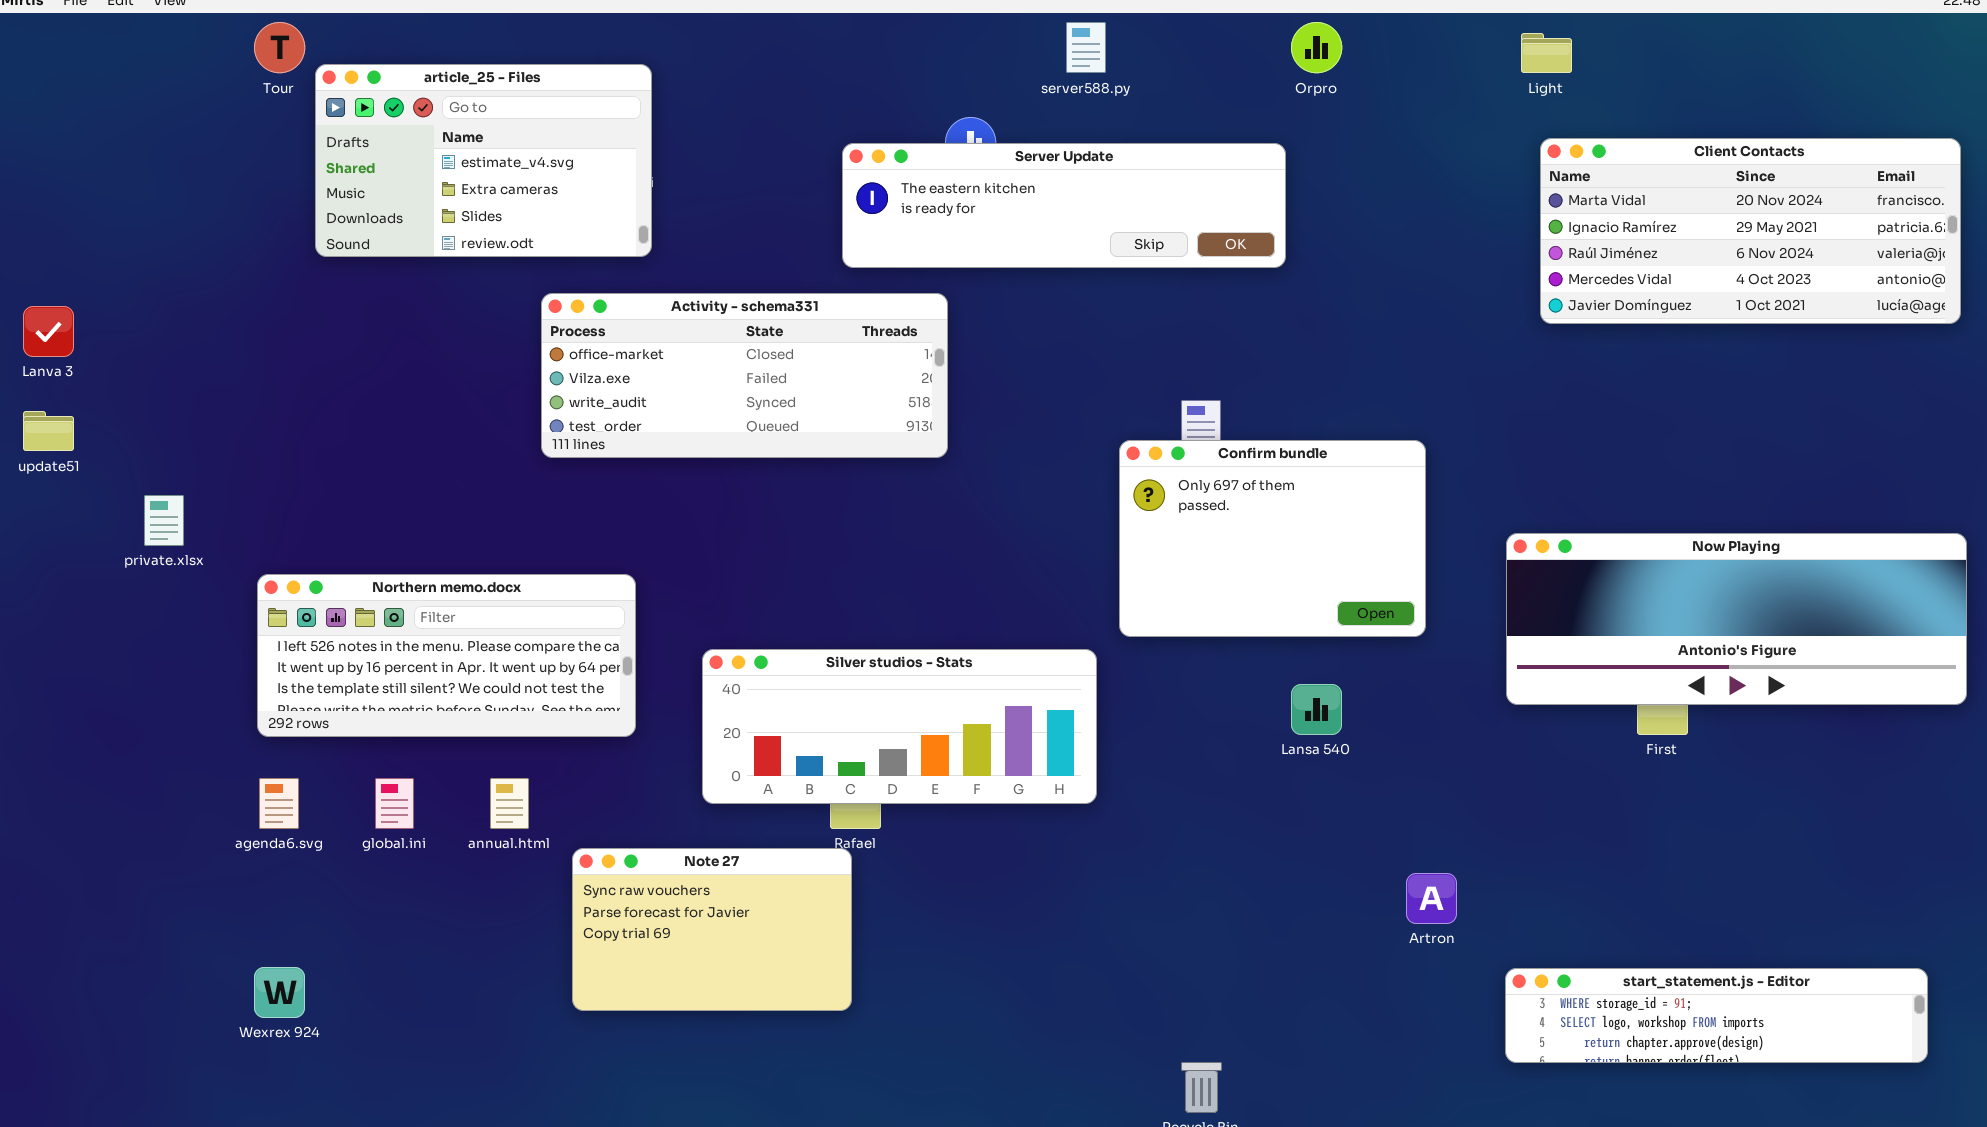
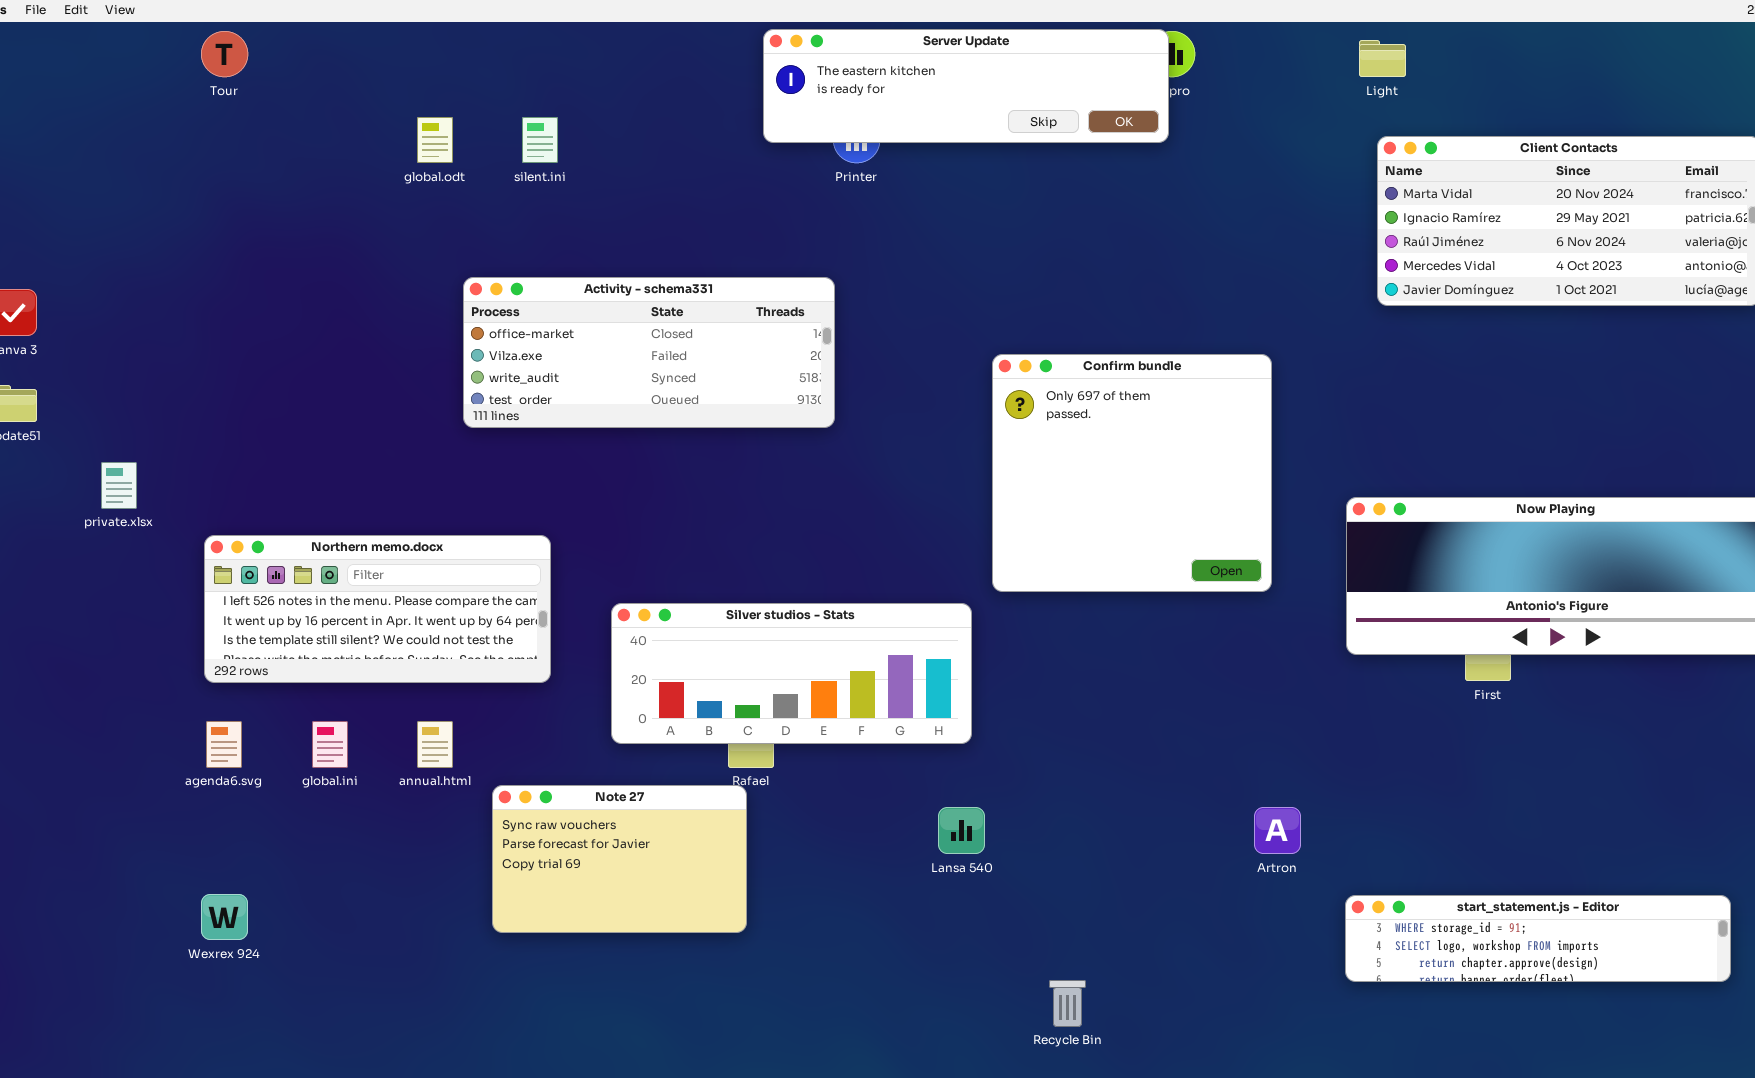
article_25 - Files: [315,64,652,257] -> none, closed
Server Update: [842,143,1286,268] -> [763,29,1169,143], moved
Confirm bundle: [1119,440,1426,637] -> [992,354,1272,592], resized
Lansa 540: [1291,684,1342,735] -> [938,807,985,854], moved

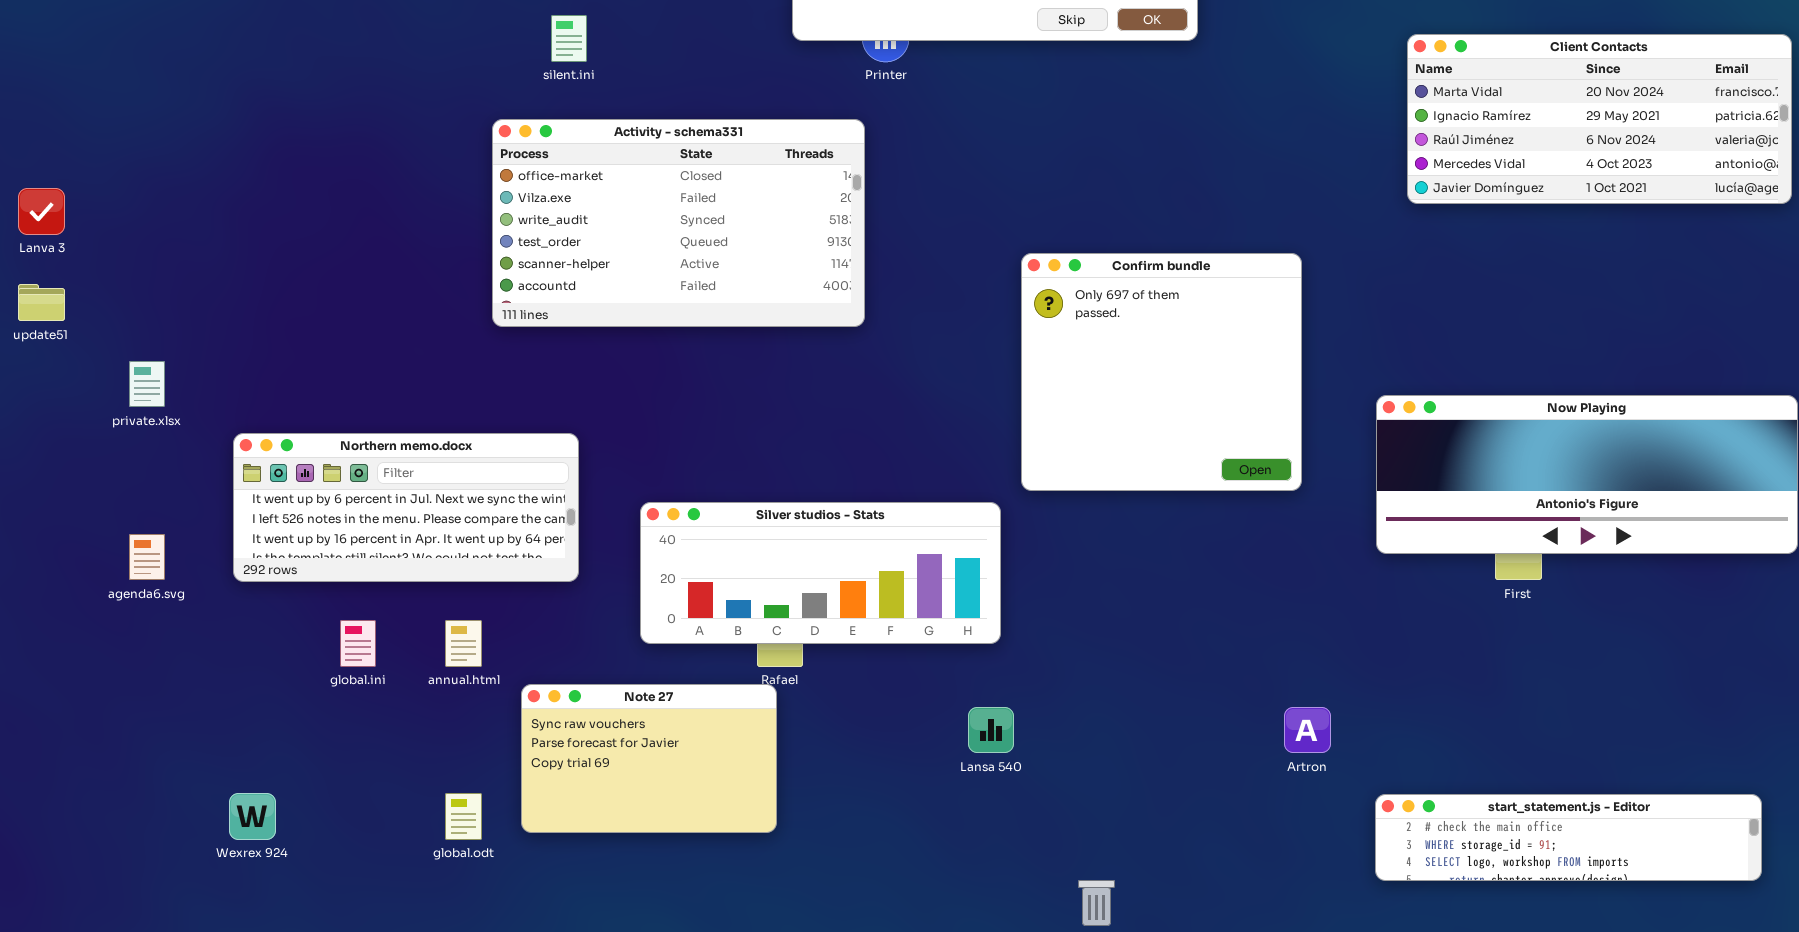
global.odt: [417,117,453,163] -> [445,793,482,840], moved
Activity - schema331: [463,277,835,428] -> [492,119,865,327], resized
Northern memo.docx: [204,535,551,683] -> [233,433,579,582], scrolled up 1 row
agenda6.svg: [206,721,242,768] -> [129,534,165,580], moved
start_statement.js - Editor: [1345,895,1731,982] -> [1375,794,1762,881], scrolled up 1 row

